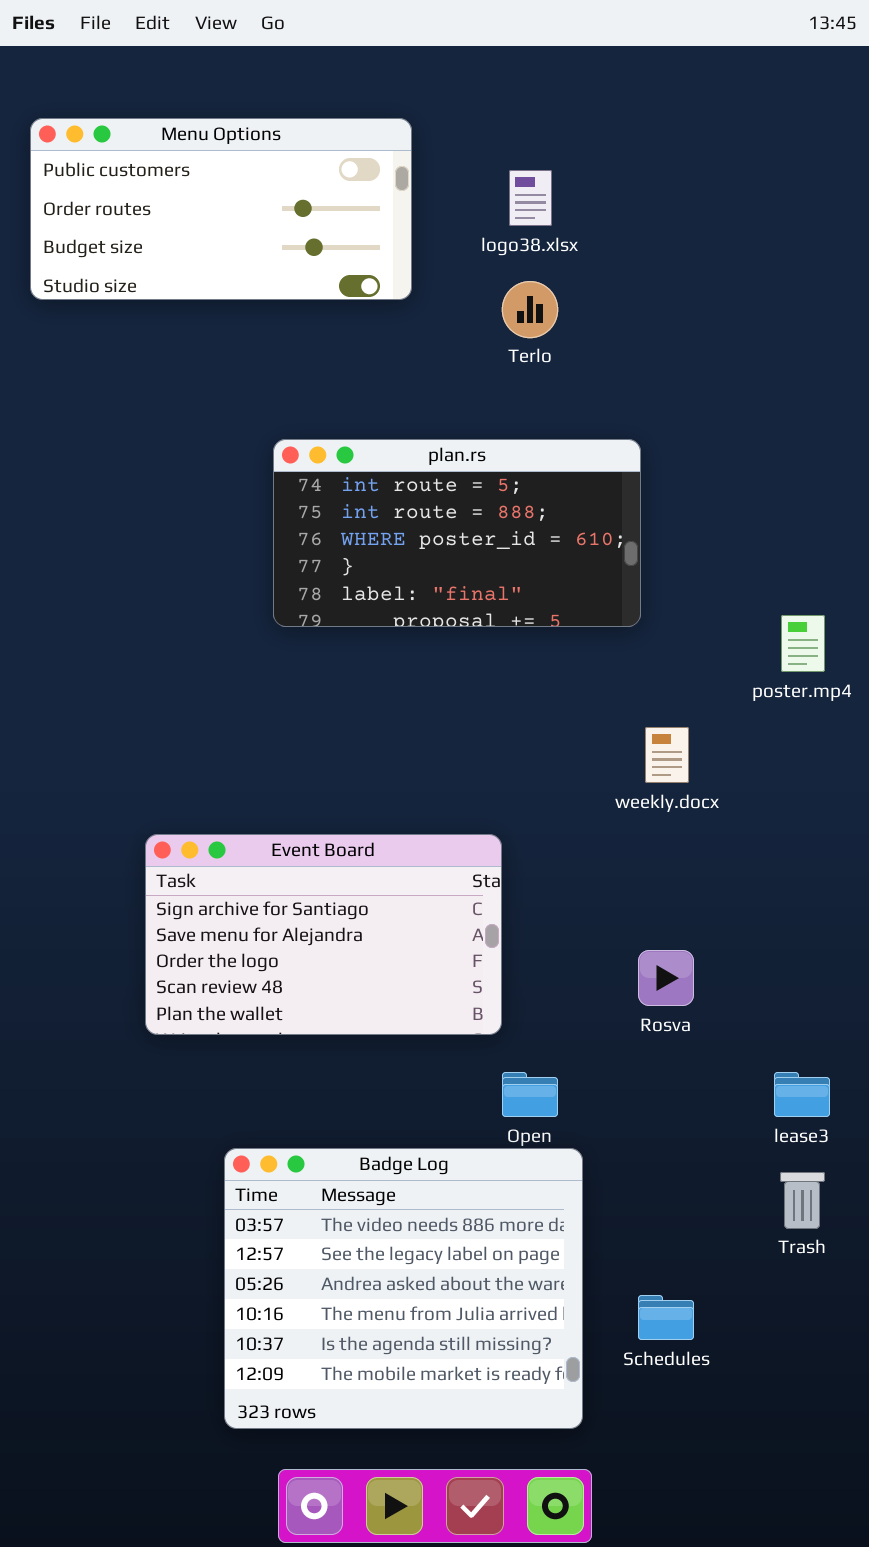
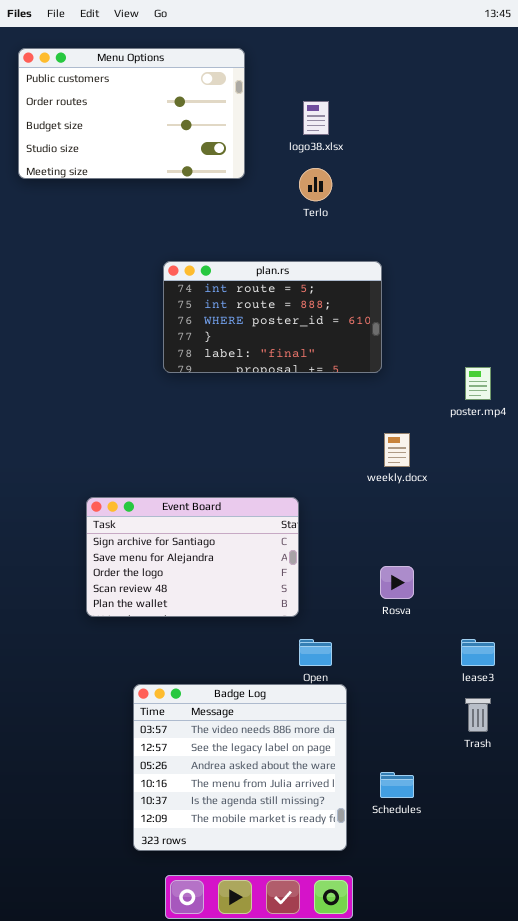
Menu Options: [30,118,412,300] -> [18,48,245,179], resized

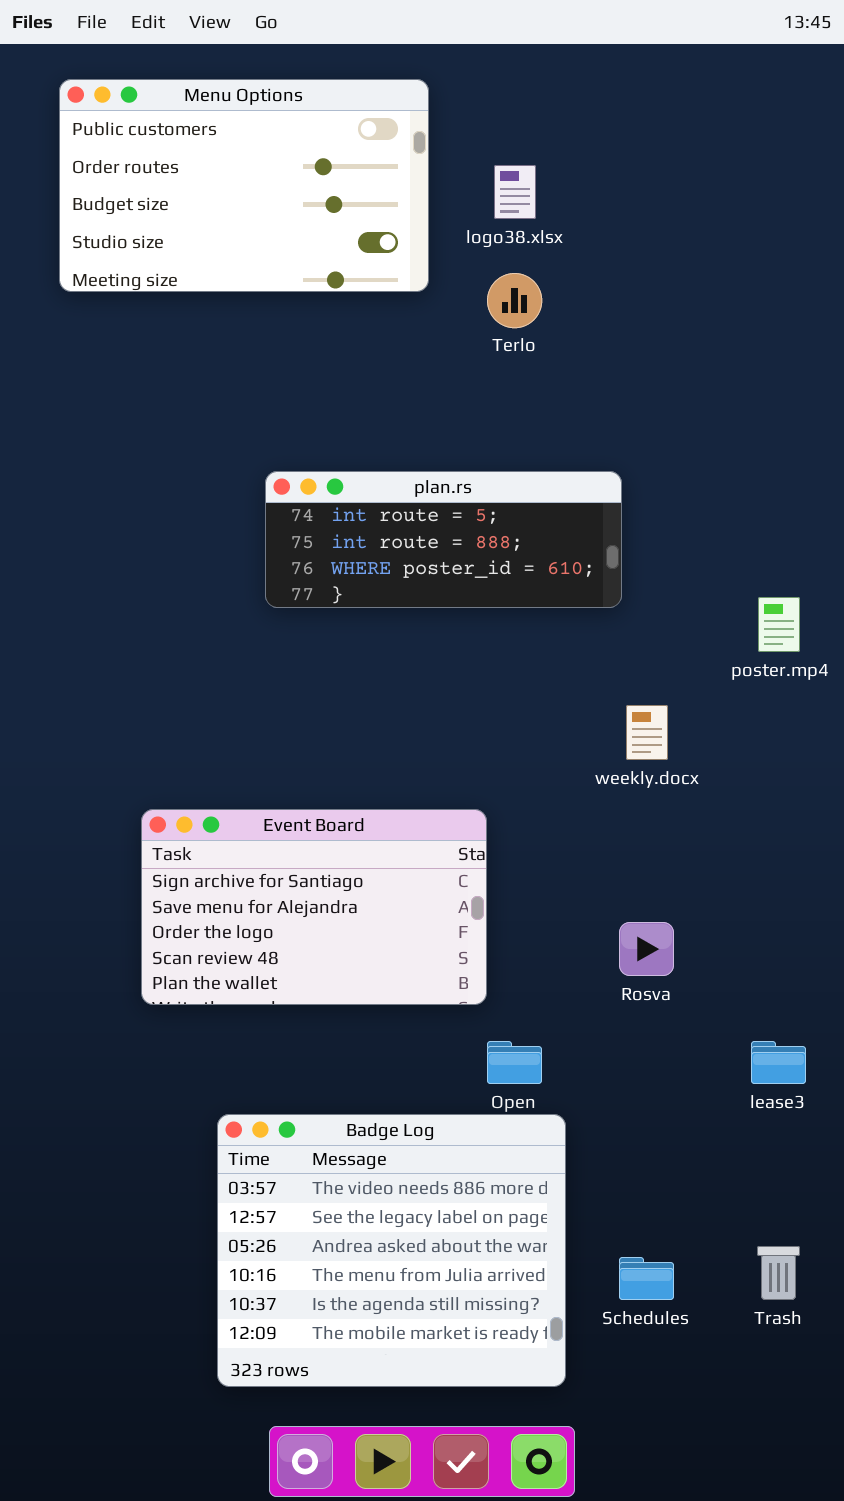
Menu Options: [18,48,245,179] -> [59,79,429,292], moved
plan.rs: [163,261,382,373] -> [265,471,622,608], resized
Trash: [465,698,491,732] -> [757,1246,800,1300], moved

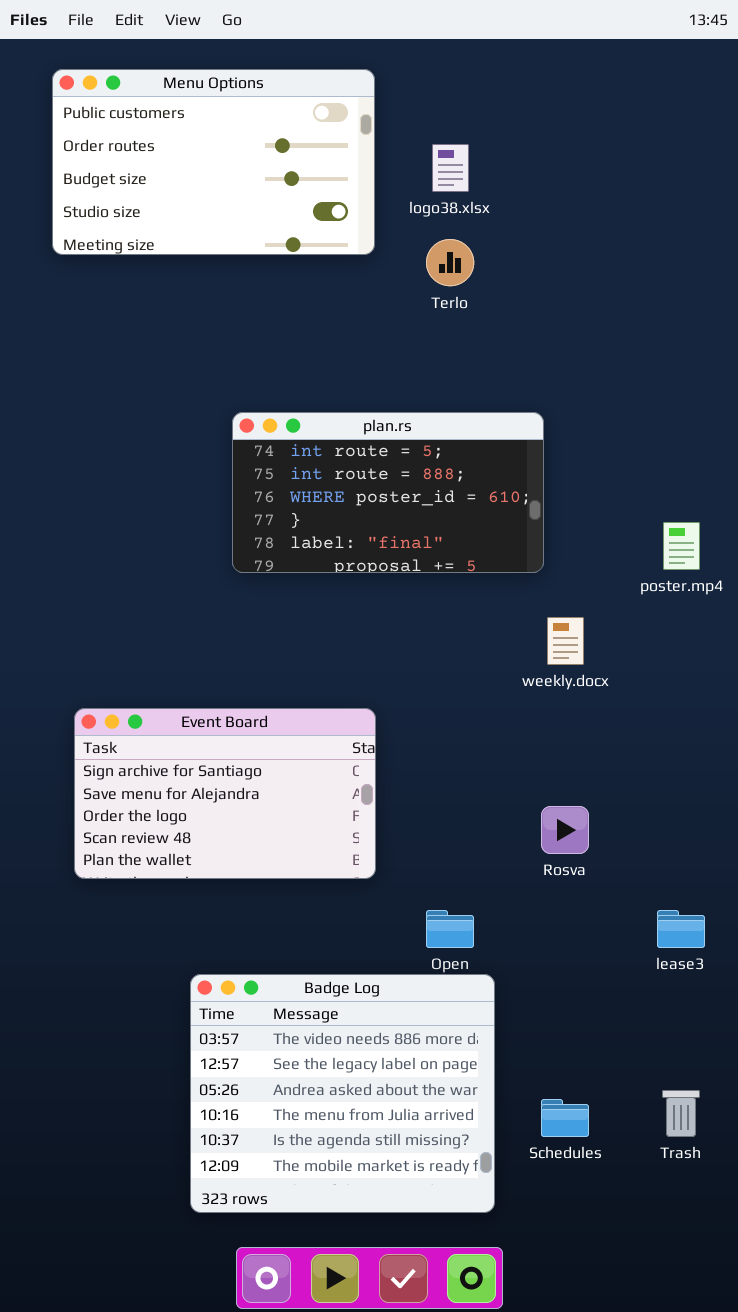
plan.rs: [265,471,622,608] -> [232,412,544,573], resized
Event Board: [141,809,487,1005] -> [74,708,376,879], moved

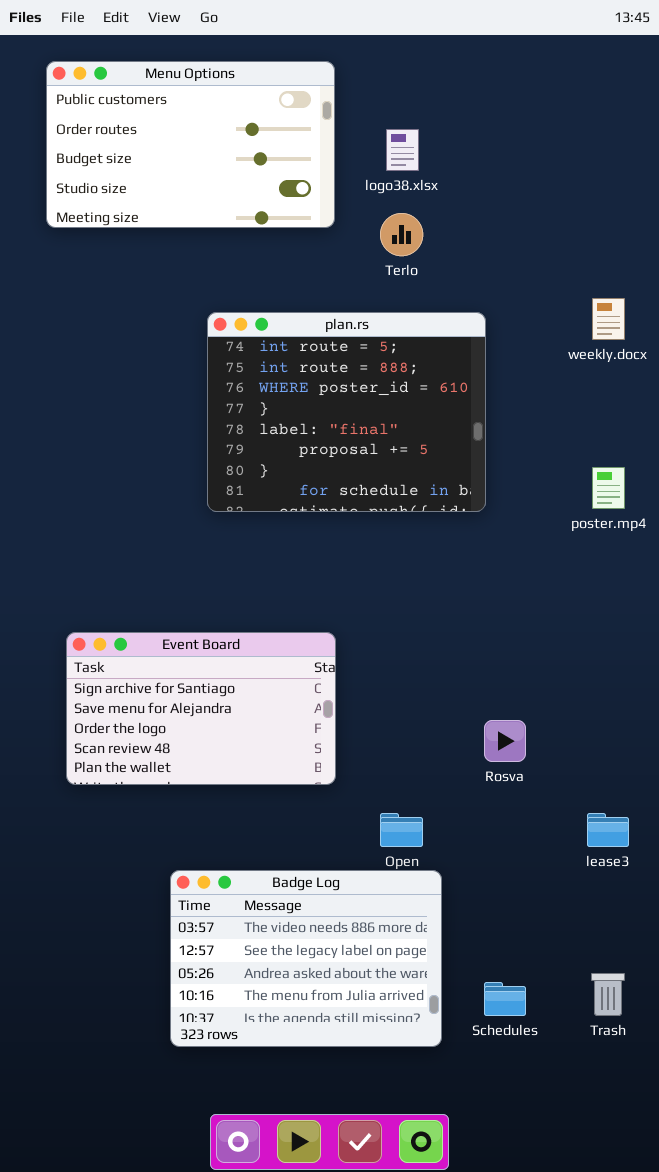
plan.rs: [232,412,544,573] -> [207,312,486,512], resized
weekly.docx: [547,617,584,665] -> [592,298,625,340], moved
Badge Log: [190,974,495,1213] -> [170,870,442,1047], resized

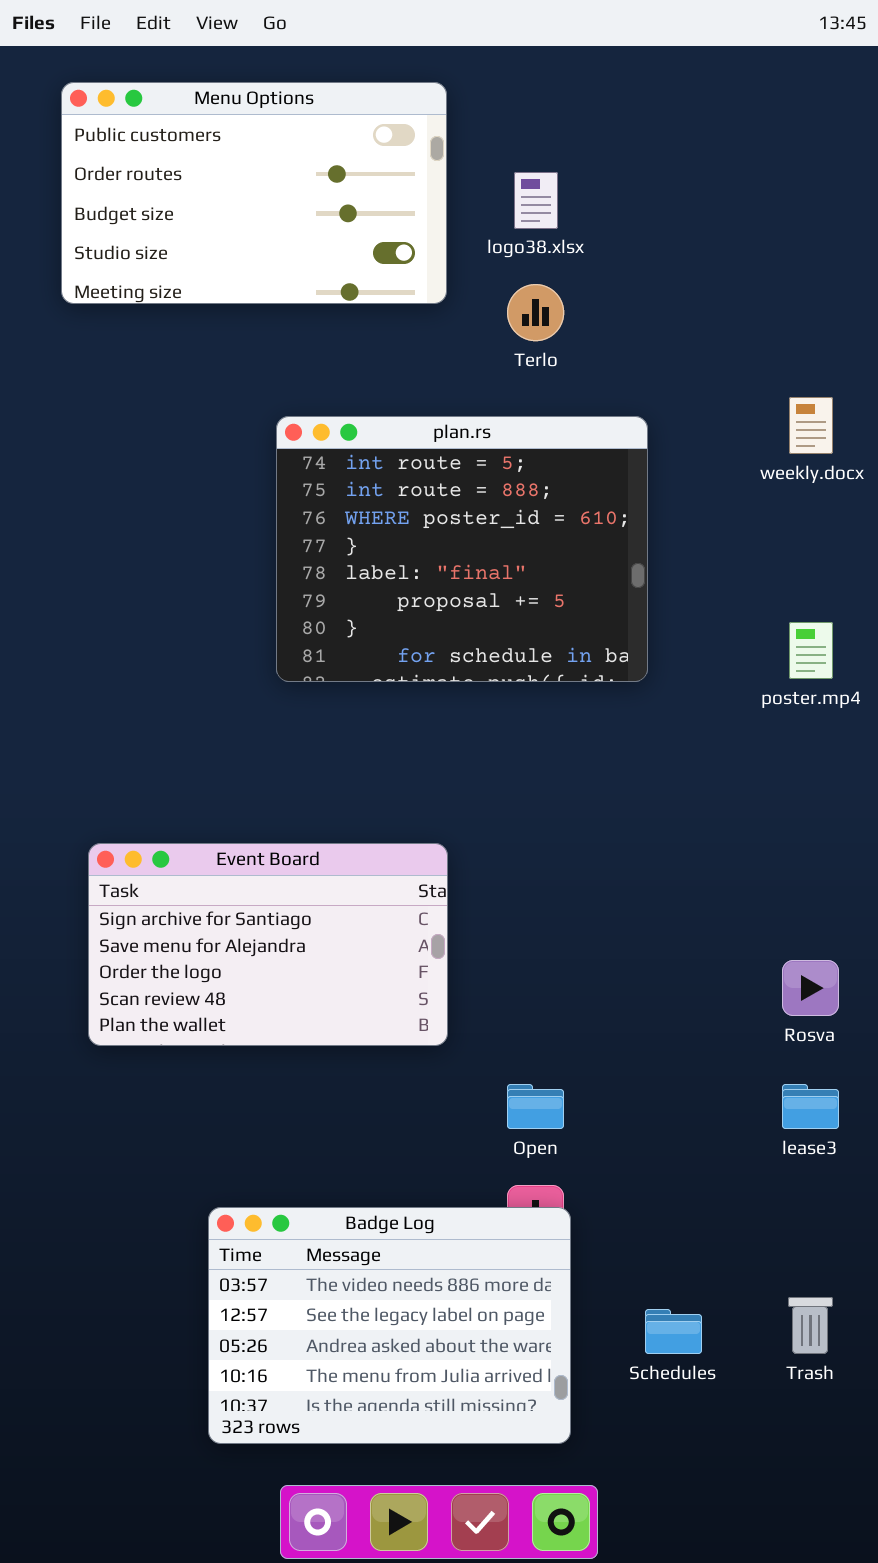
Rosva: [484,720,526,762] -> [782,960,839,1016], moved
Badge Log: [170,870,442,1047] -> [208,1207,571,1444], moved

